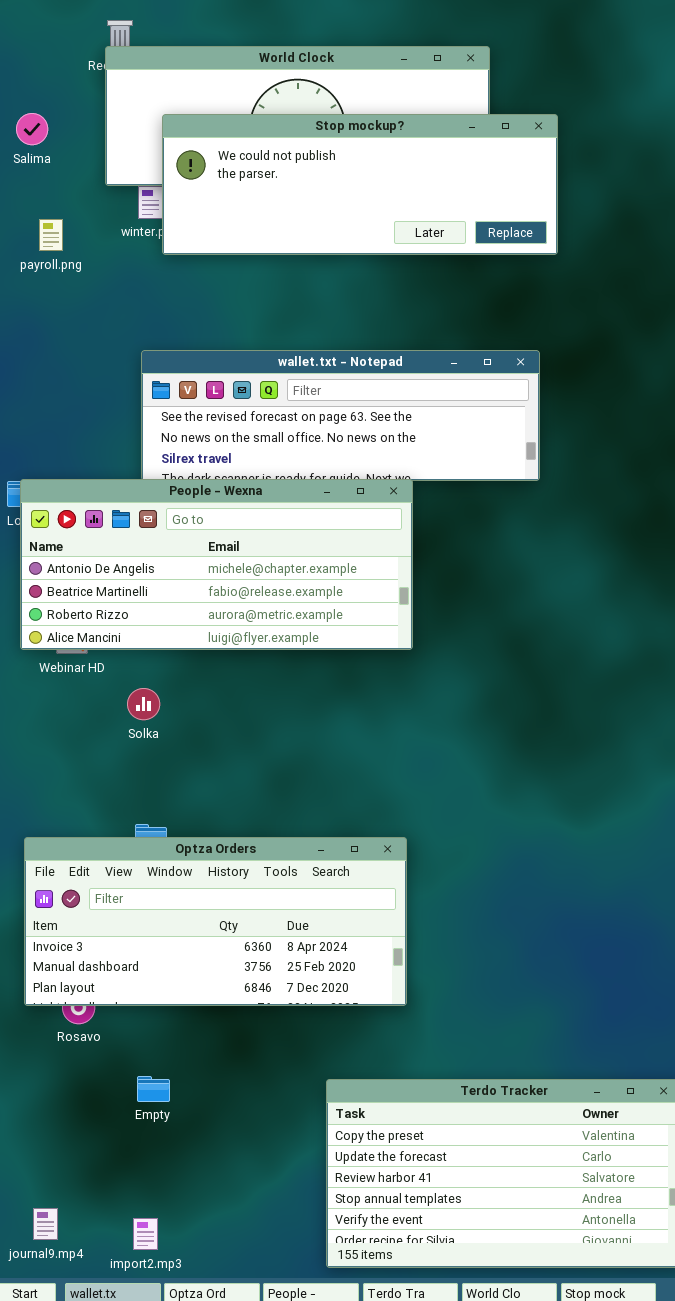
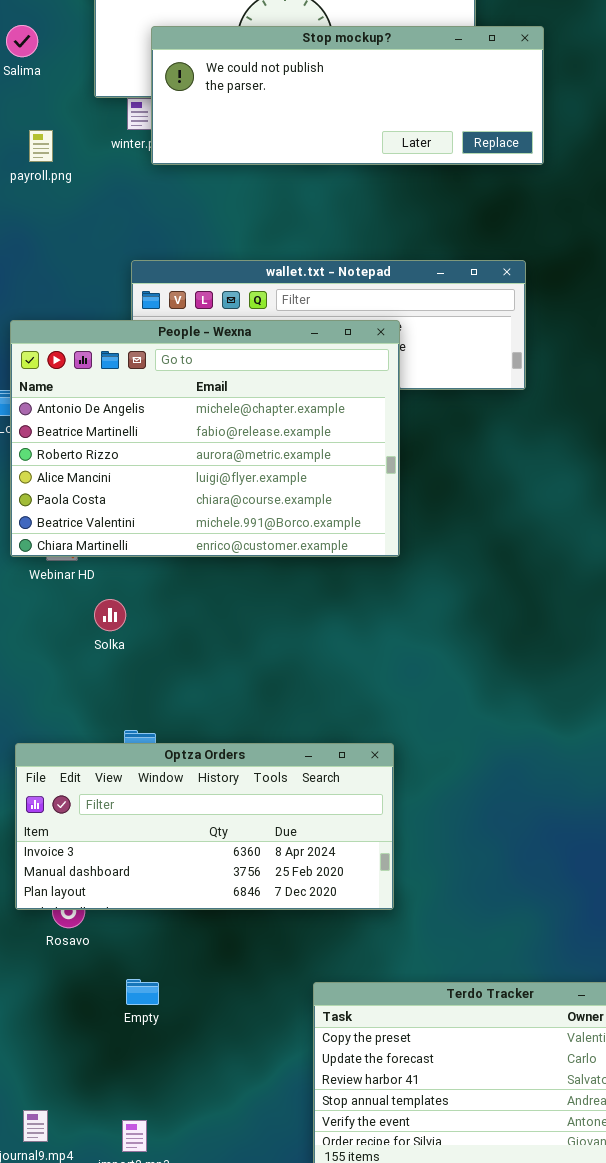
People - Wexna: [20,479,413,650] -> [10,320,400,557], resized
Solka: [127,688,160,720] -> [94,599,126,631], moved

